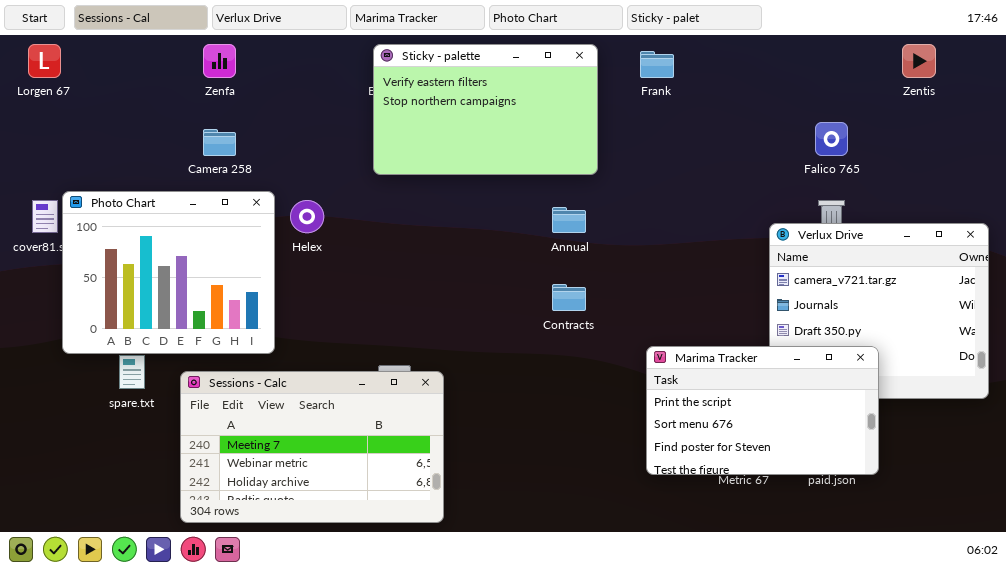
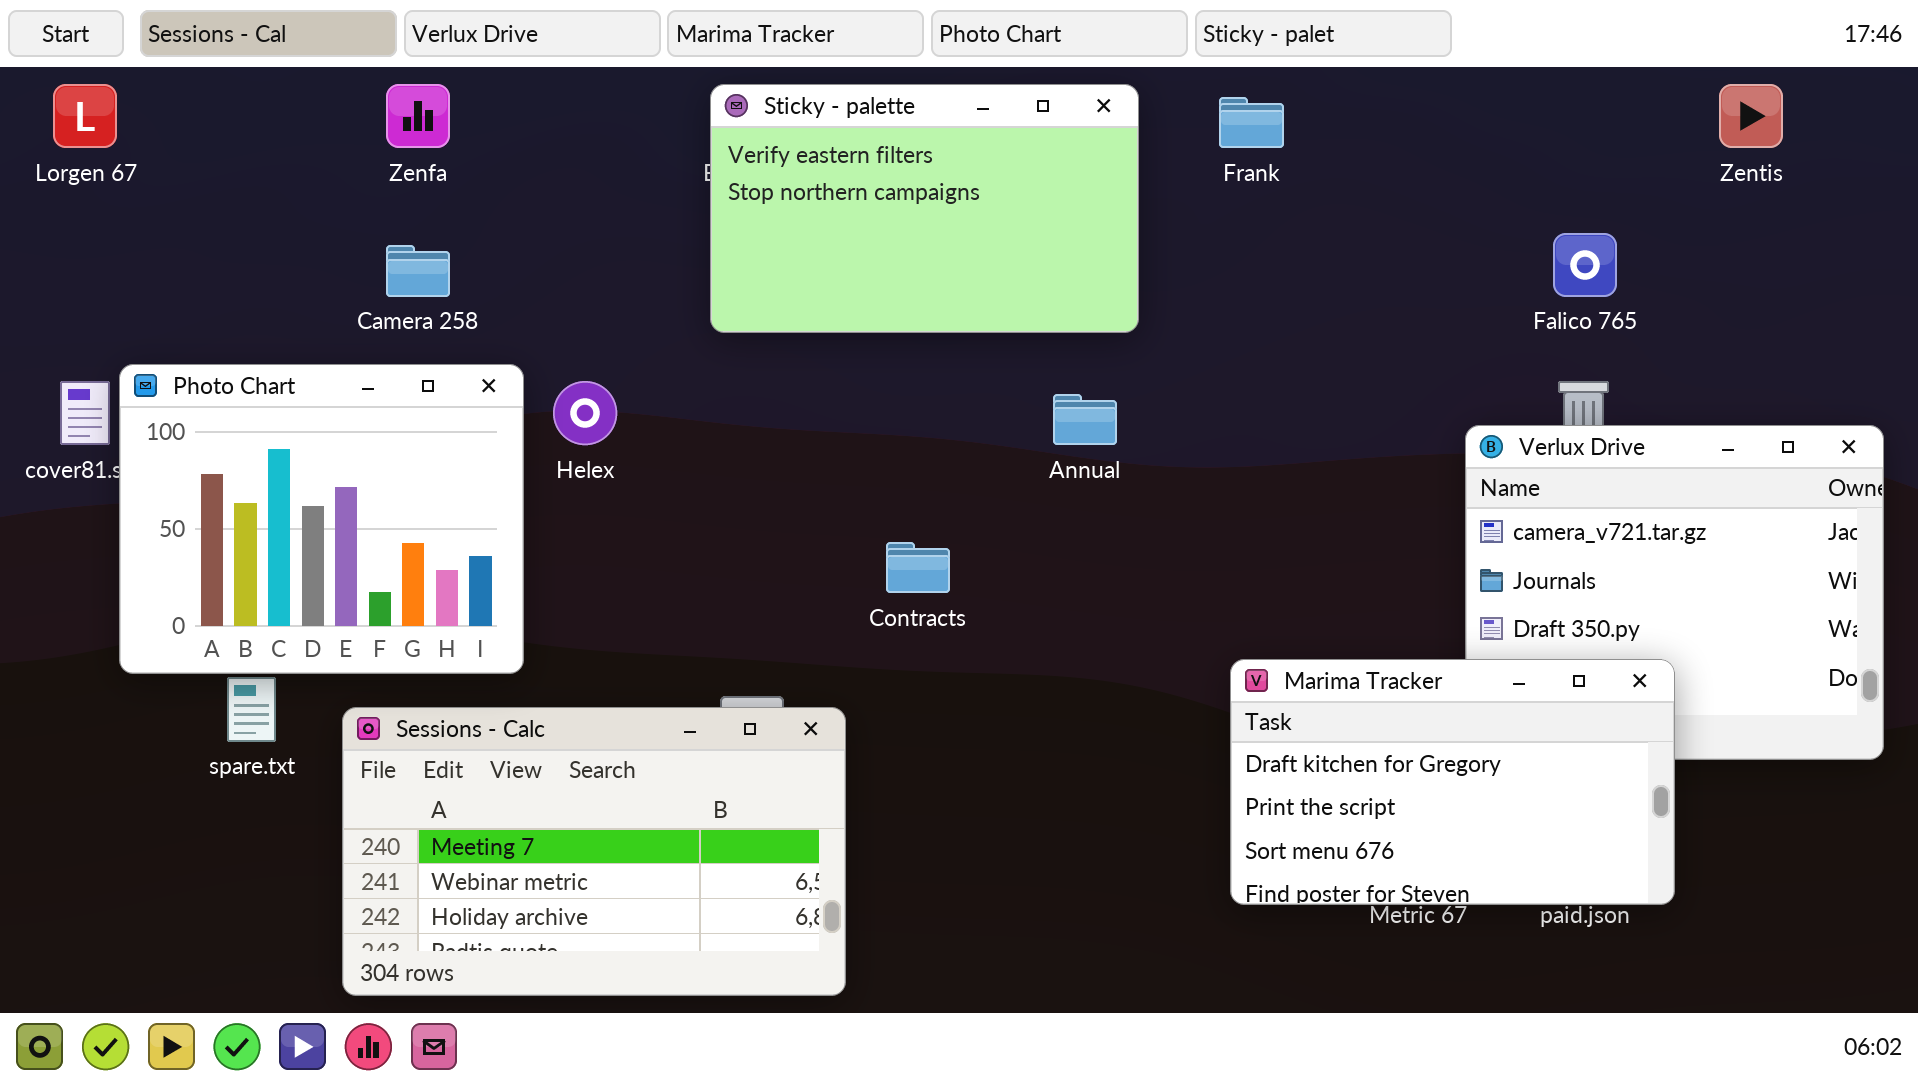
Contracts: [552,284,586,311] -> [886,542,950,593], moved
Marima Tracker: [646,346,879,475] -> [1230,659,1675,905], scrolled up 1 row

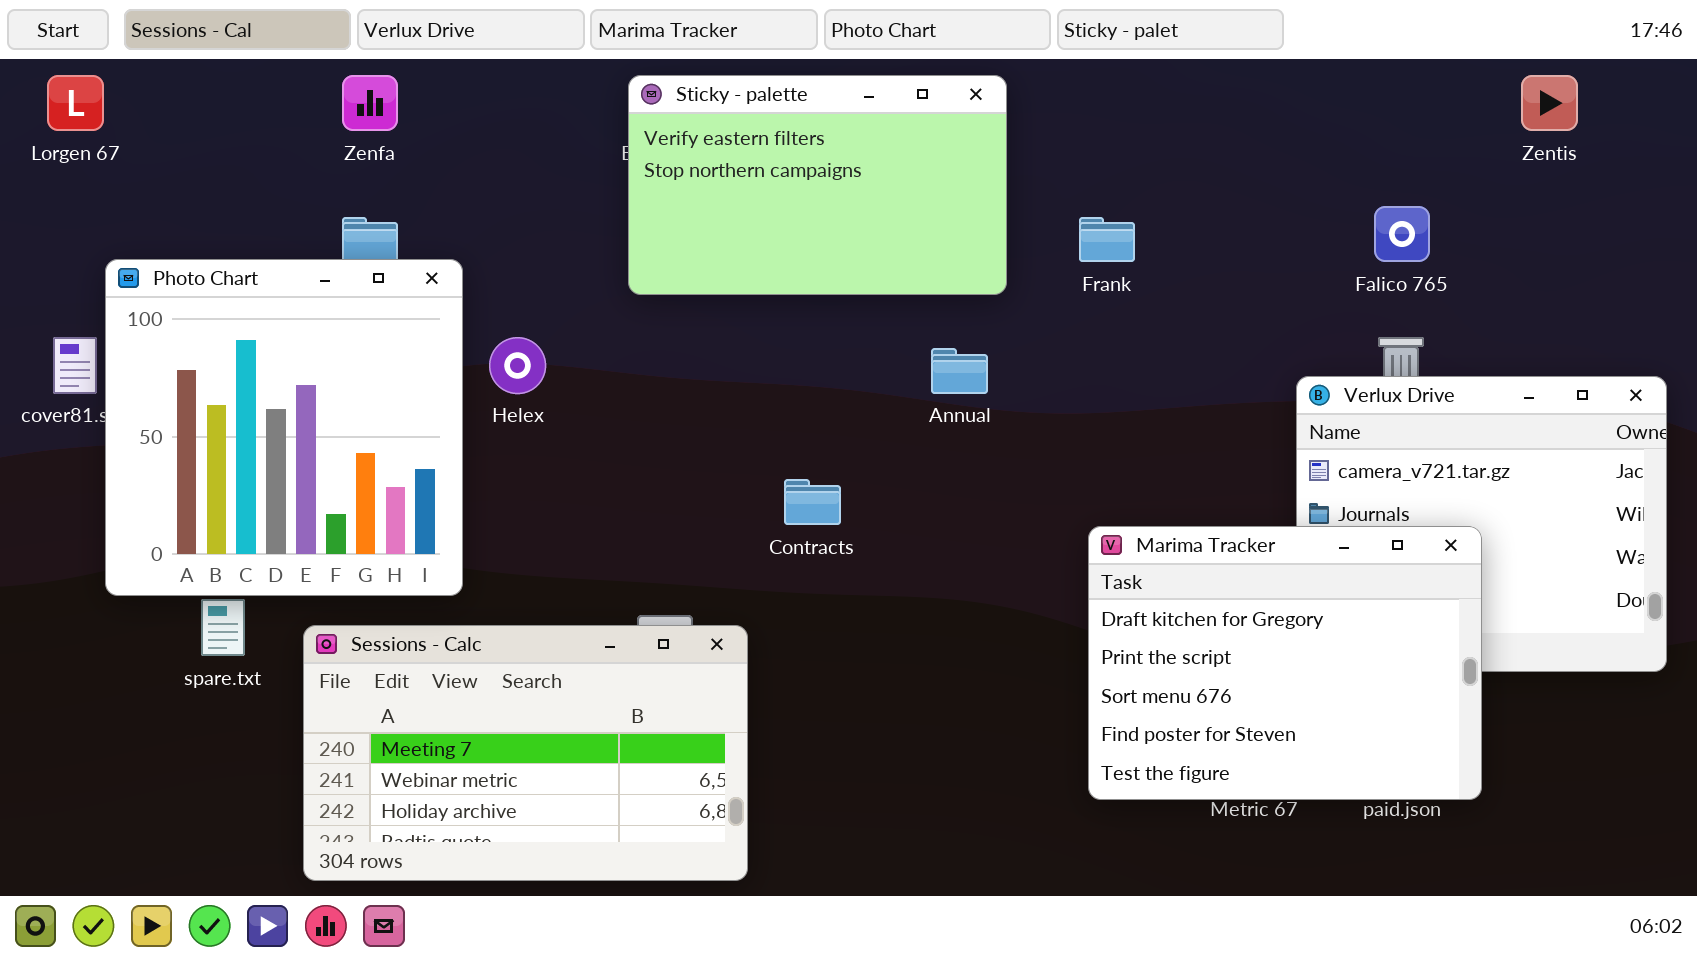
Frank: [1219,97,1284,148] -> [1079,217,1135,262], moved
Photo Chart: [119,364,524,674] -> [105,259,463,596], resized
Marima Tracker: [1230,659,1675,905] -> [1088,526,1482,800], resized

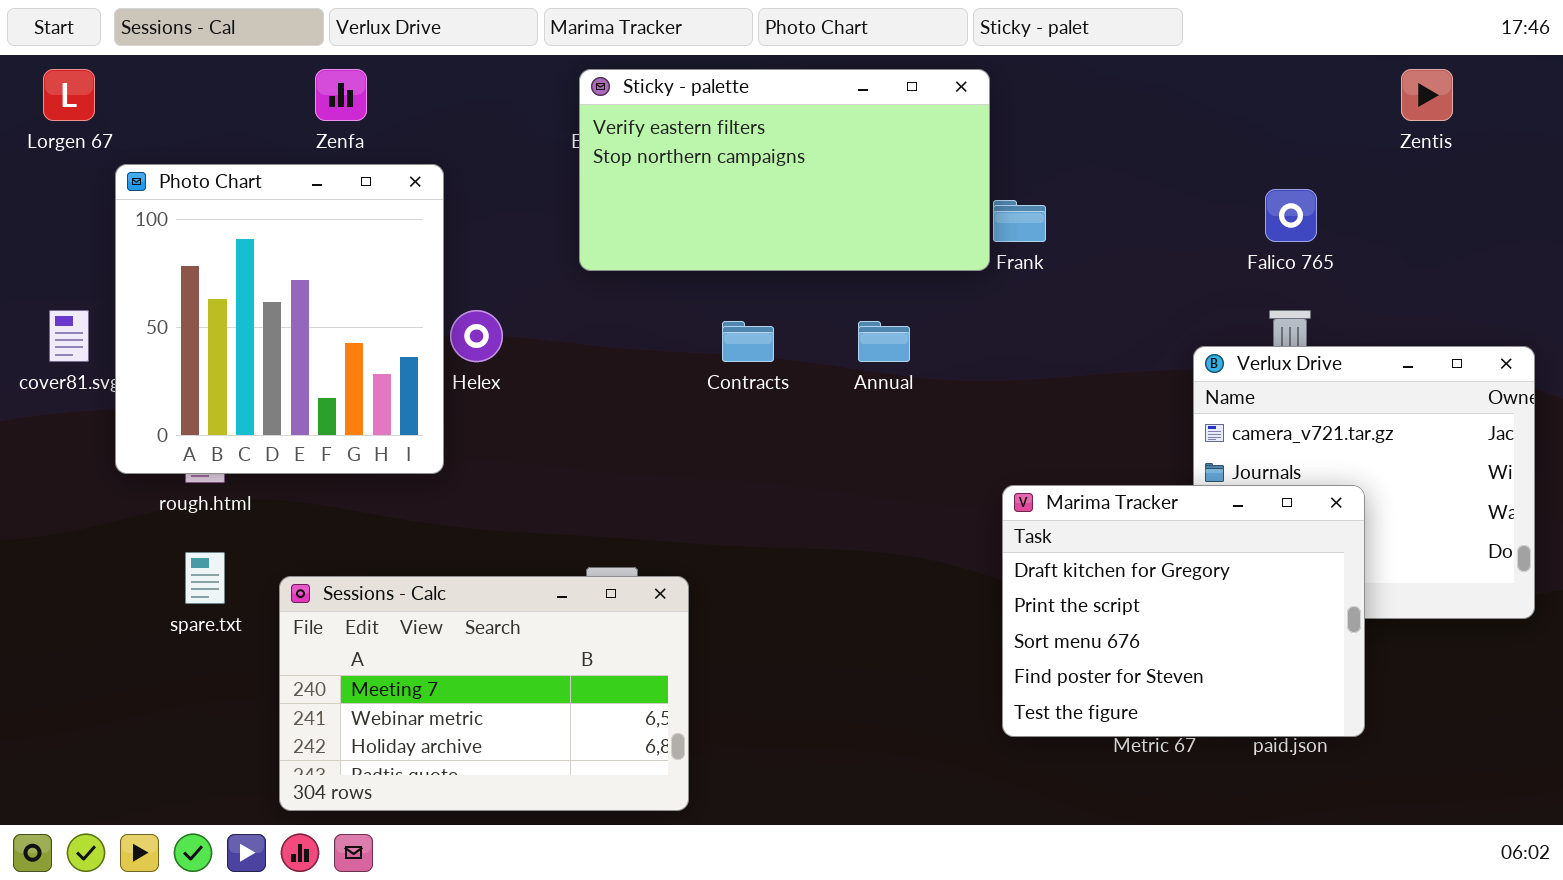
Sticky - palette: [628,75,1007,295] -> [579,69,990,271], resized
Photo Chart: [105,259,463,596] -> [115,164,444,474], moved
Contracts: [784,479,841,525] -> [722,321,774,362], moved

